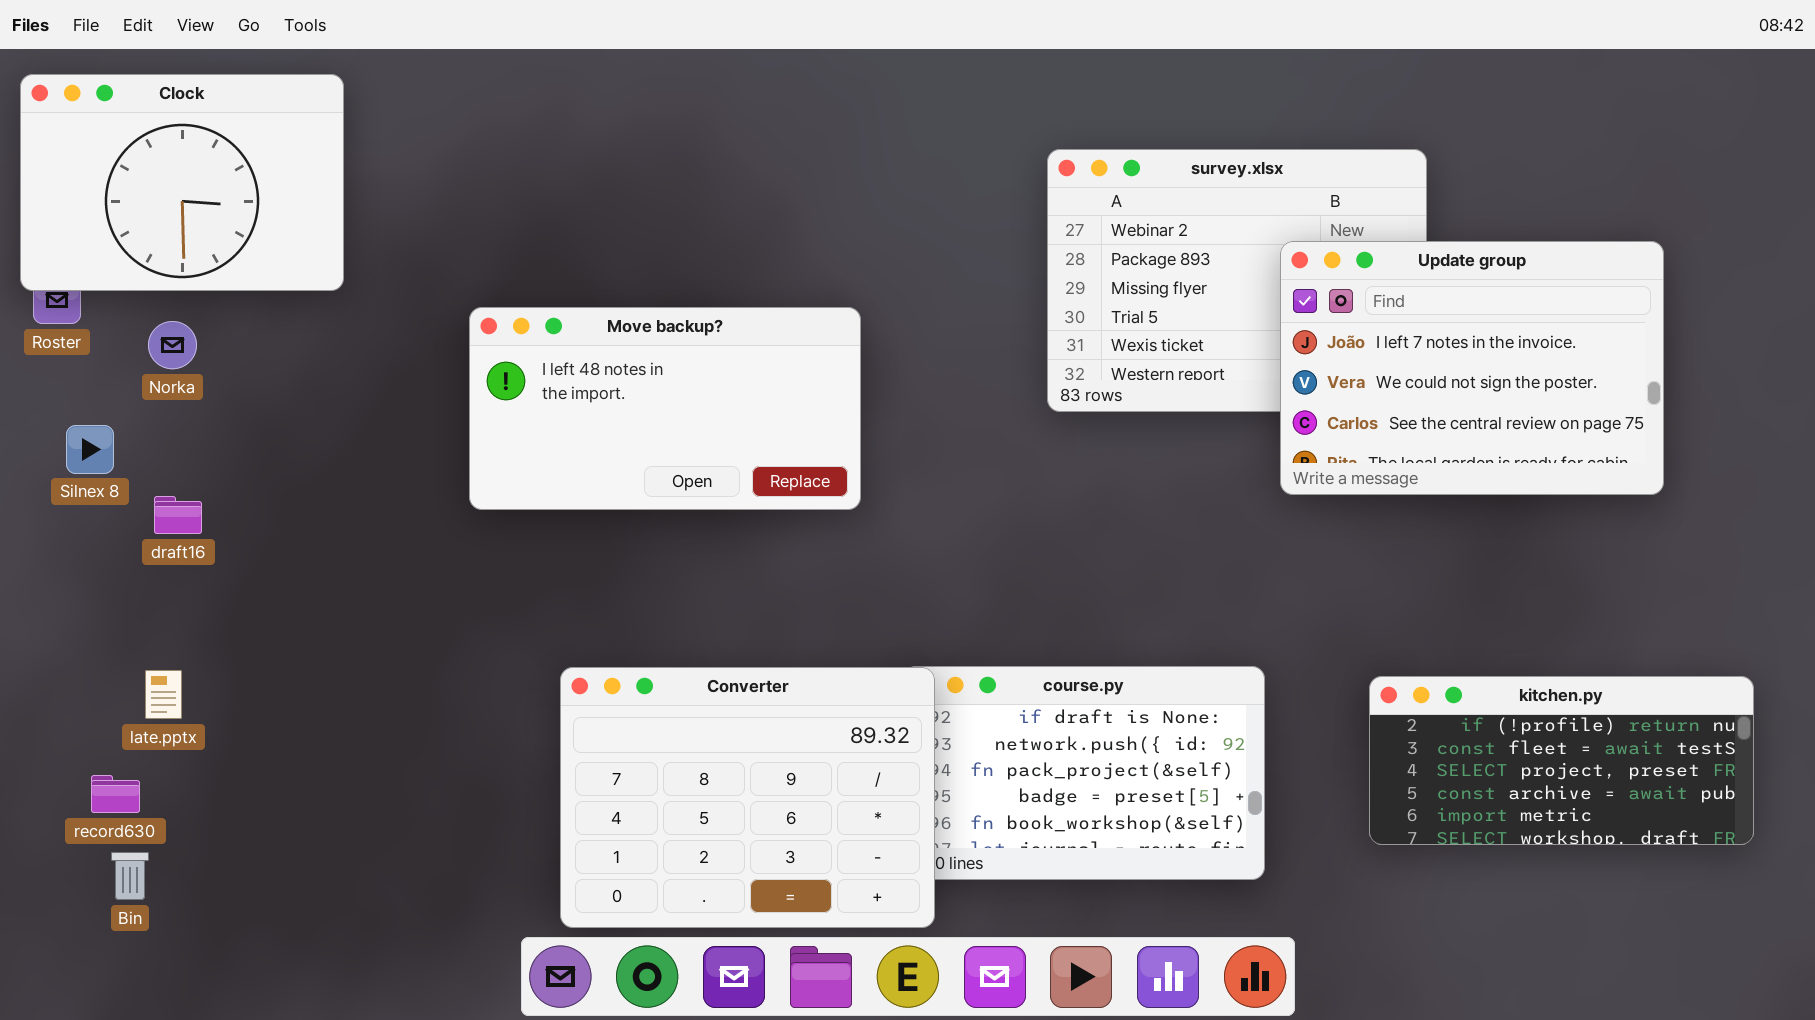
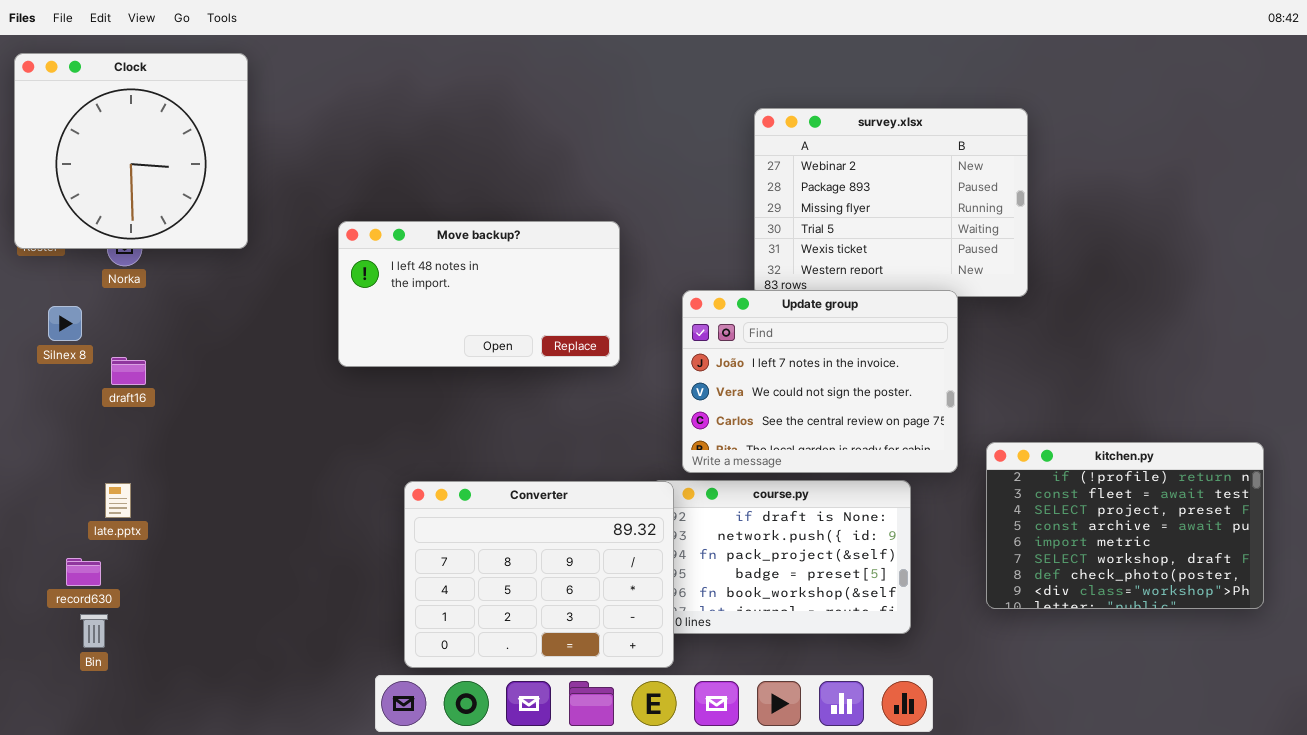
Clock: [20,74,344,291] -> [14,53,248,249], resized
Update group: [1280,241,1664,495] -> [682,290,958,473], moved
kitchen.py: [1369,676,1754,845] -> [986,442,1264,609], resized

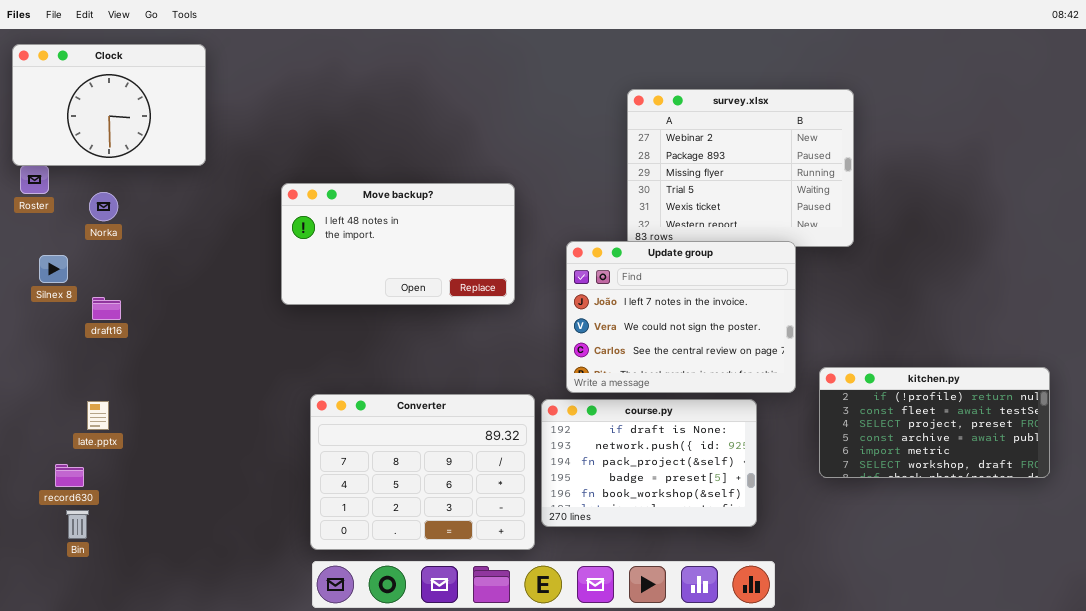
Clock: [14,53,248,249] -> [12,44,206,166], resized
kitchen.py: [986,442,1264,609] -> [819,367,1050,478], resized
Converter: [404,481,674,668] -> [310,394,535,550], moved

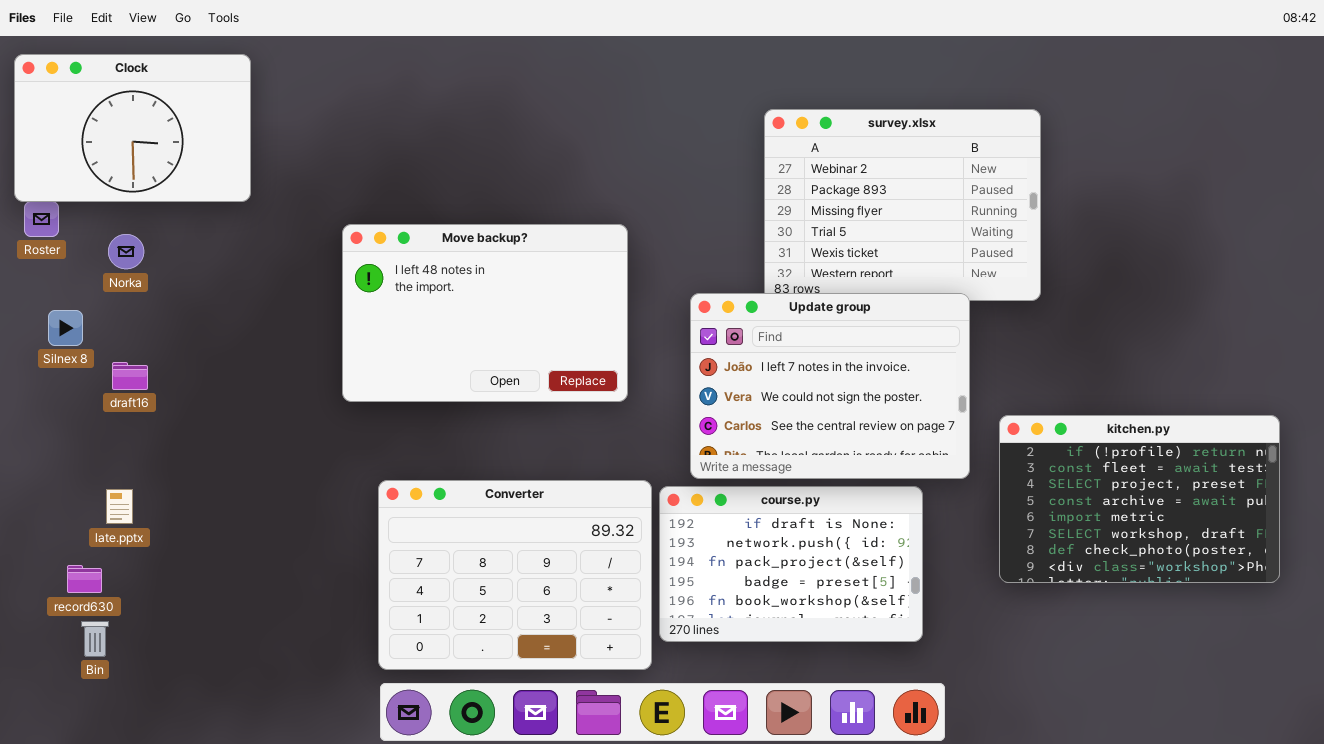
Move backup?: [281,183,515,305] -> [342,224,628,402], resized
kitchen.py: [819,367,1050,478] -> [999,415,1280,583], resized

